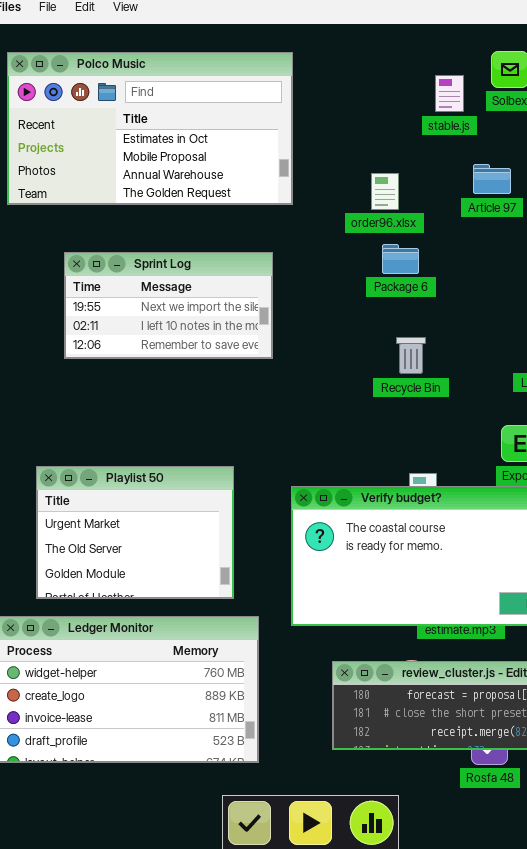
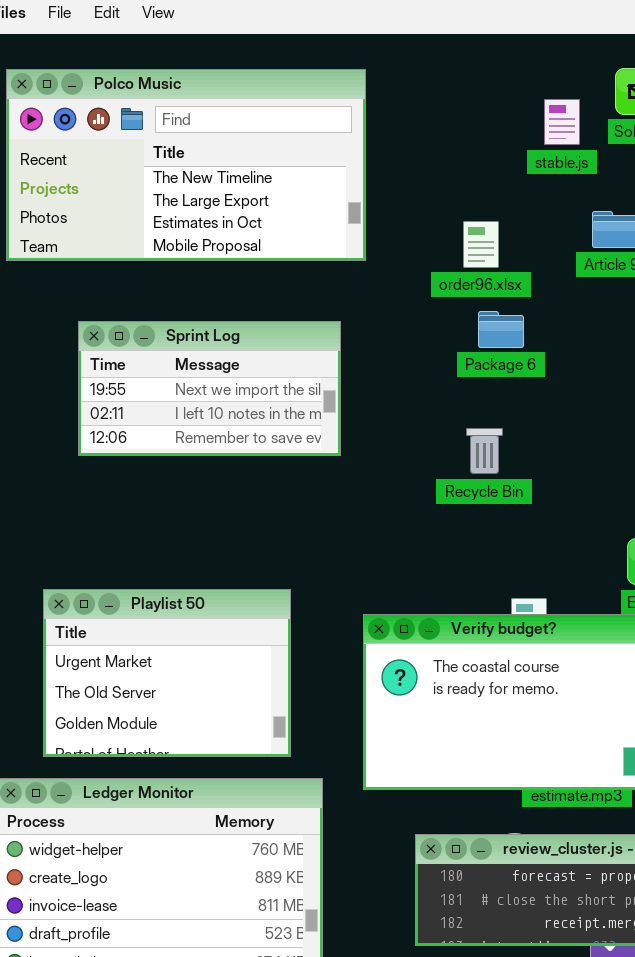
Polco Music: [7,52,293,205] -> [6,69,366,261], scrolled up 2 rows
Recycle Bin: [396,337,426,374] -> [466,428,503,474], moved

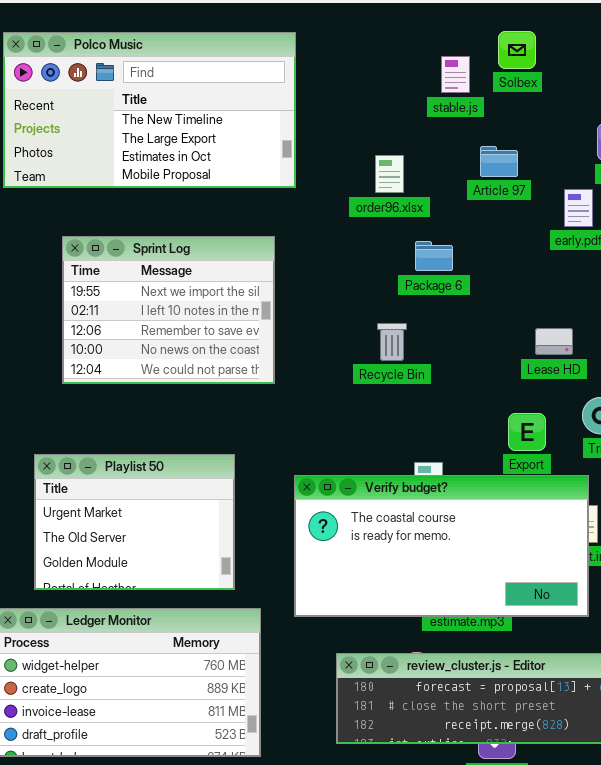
Package 6: [478,311,524,348] -> [415,241,453,271], moved
Sprint Log: [78,321,341,456] -> [62,236,275,384], resized

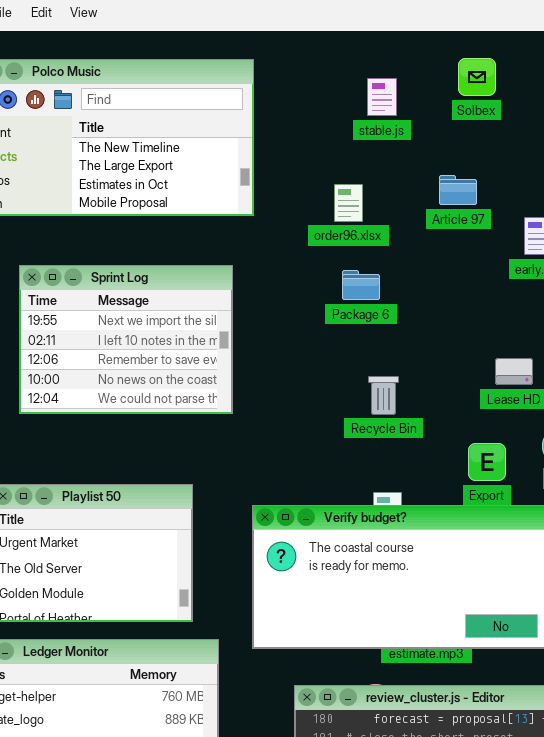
stable.js: [441,56,470,93] -> [367,78,397,116], moved
Package 6: [415,241,453,271] -> [342,270,380,300], moved
Recycle Bin: [377,323,407,361] -> [368,376,399,415], moved

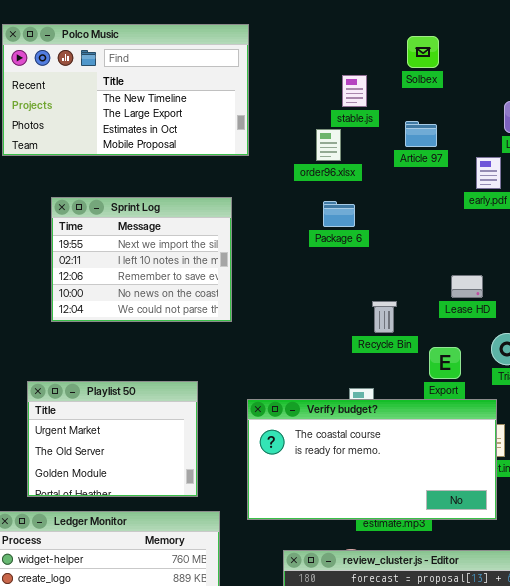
Solbex: [458,58,496,96] -> [407,36,439,68], moved
stable.js: [367,78,397,116] -> [342,75,367,107], moved
Recycle Bin: [368,376,399,415] -> [372,301,397,333], moved

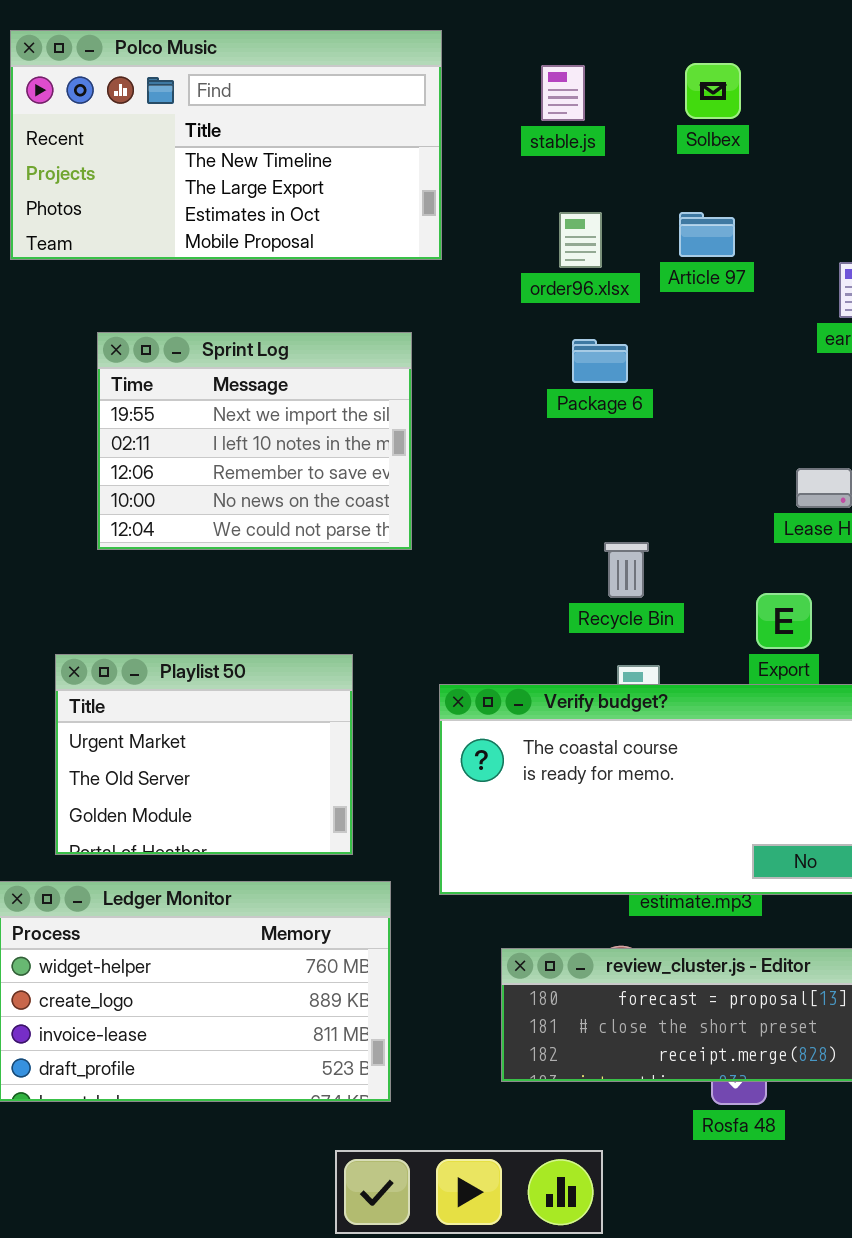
Solbex: [407,36,439,68] -> [685,63,741,119], moved
stable.js: [342,75,367,107] -> [541,65,585,121], moved
Article 97: [405,121,437,147] -> [679,212,735,257], moved
Recycle Bin: [372,301,397,333] -> [604,542,649,598], moved

